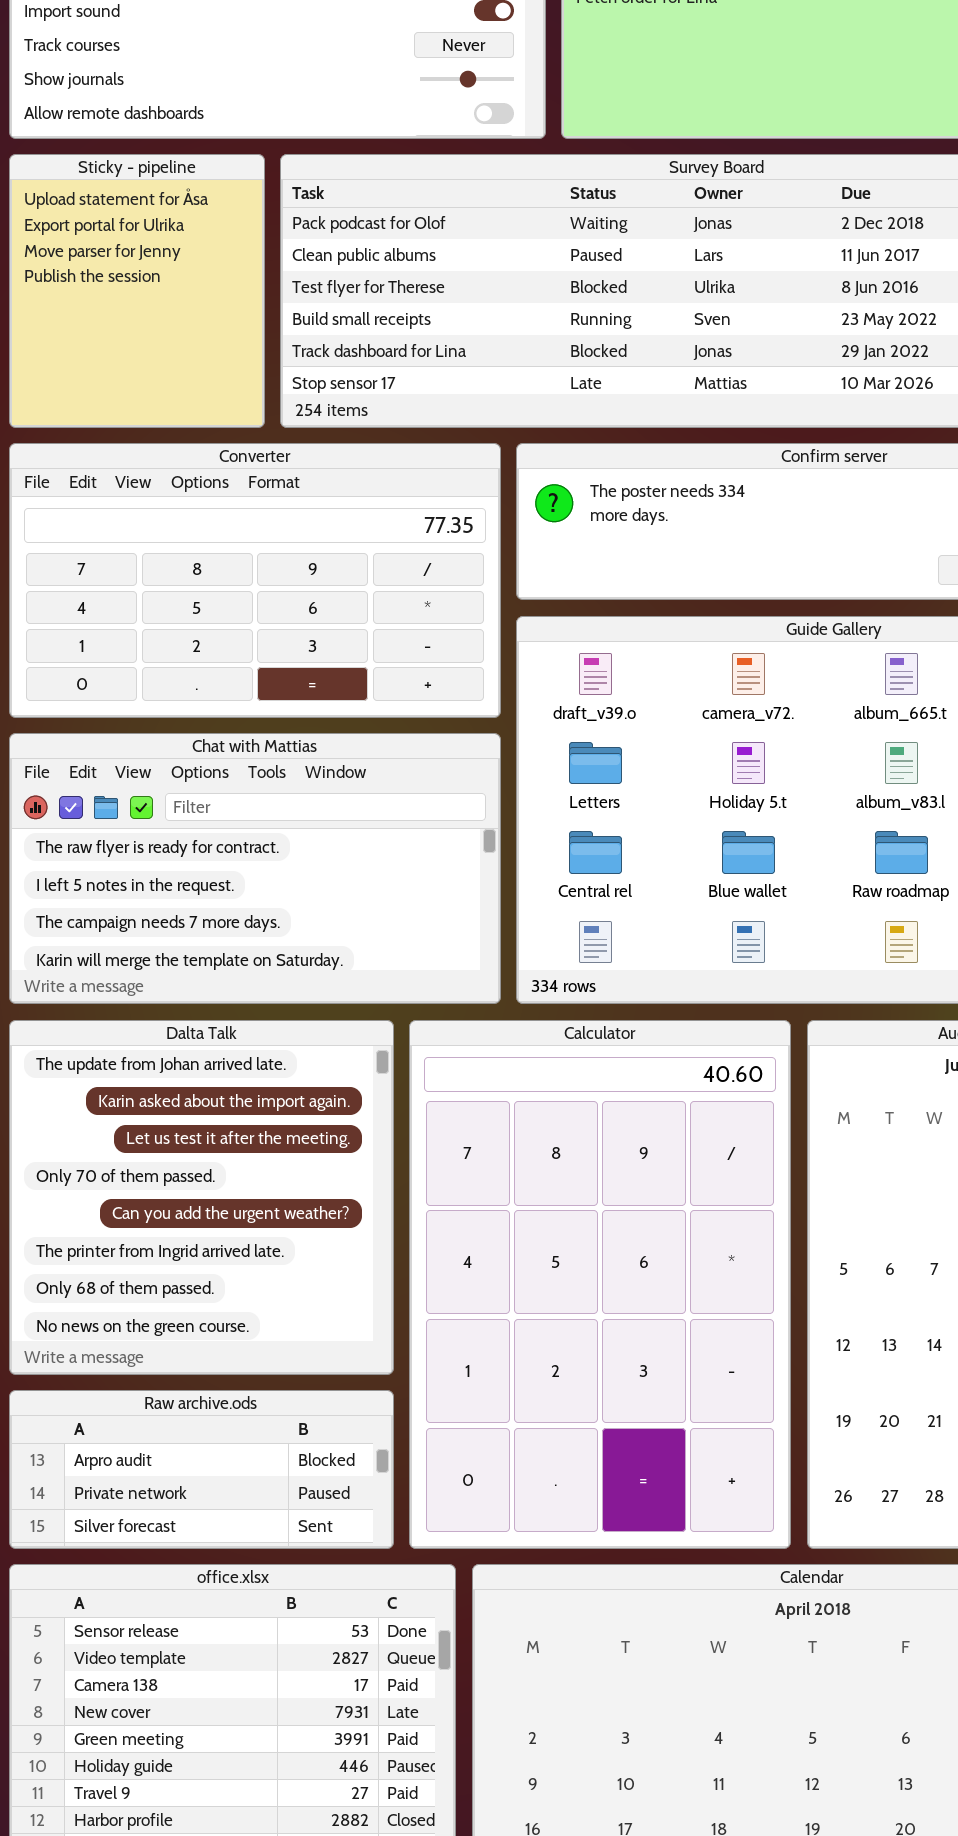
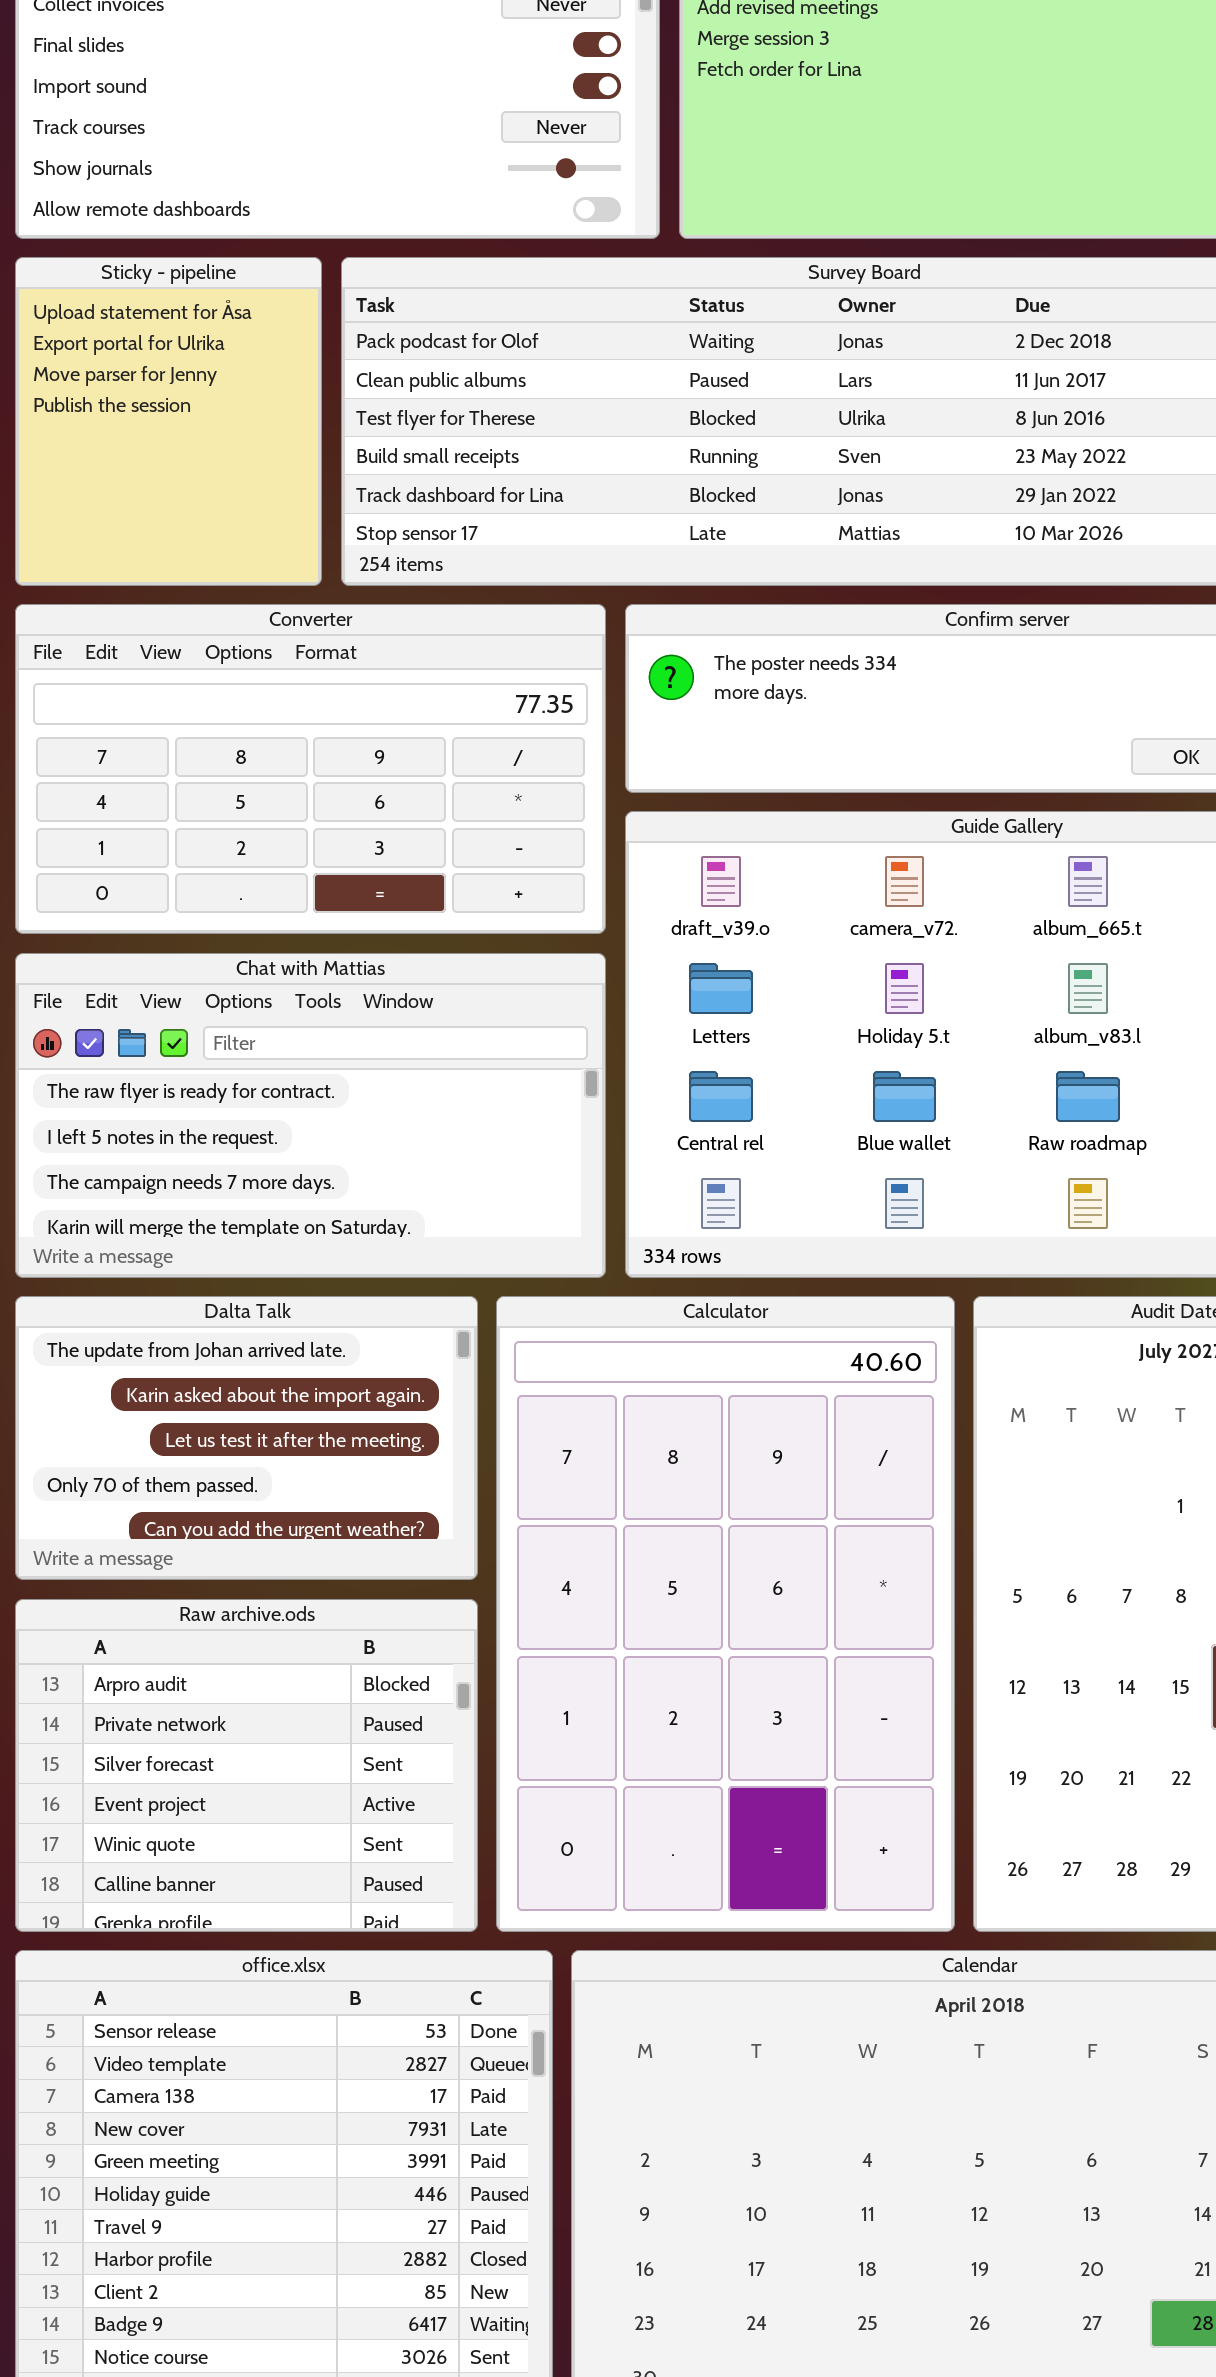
Dalta Talk: [9,1020,394,1375] -> [15,1296,478,1580], resized
Raw archive.ods: [9,1390,394,1549] -> [15,1599,478,1932], resized

